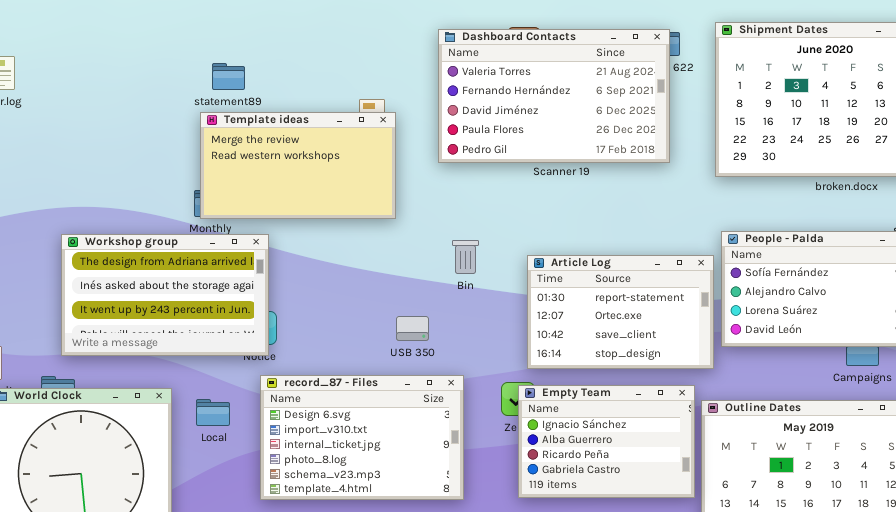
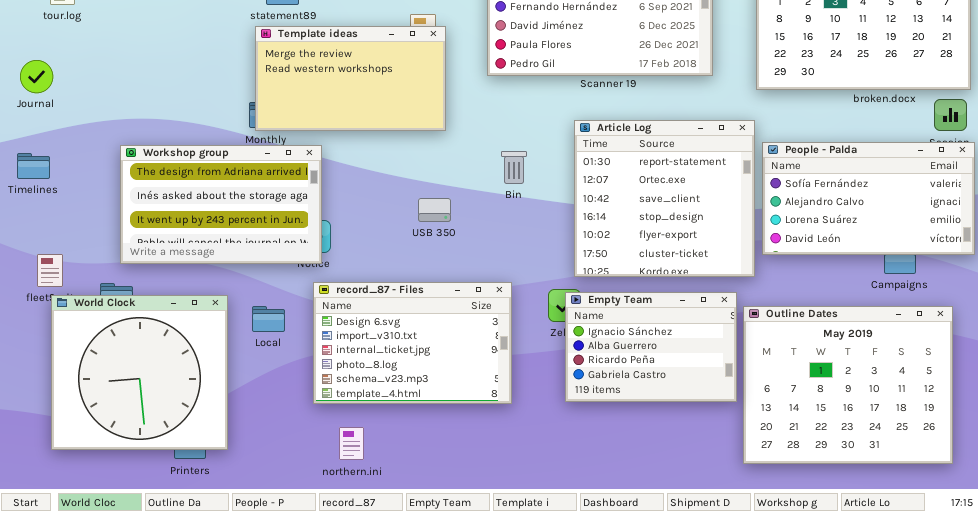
Article Log: [527,255,714,369] -> [574,120,755,277], resized
USB 350: [396,316,429,341] -> [418,198,451,222], moved

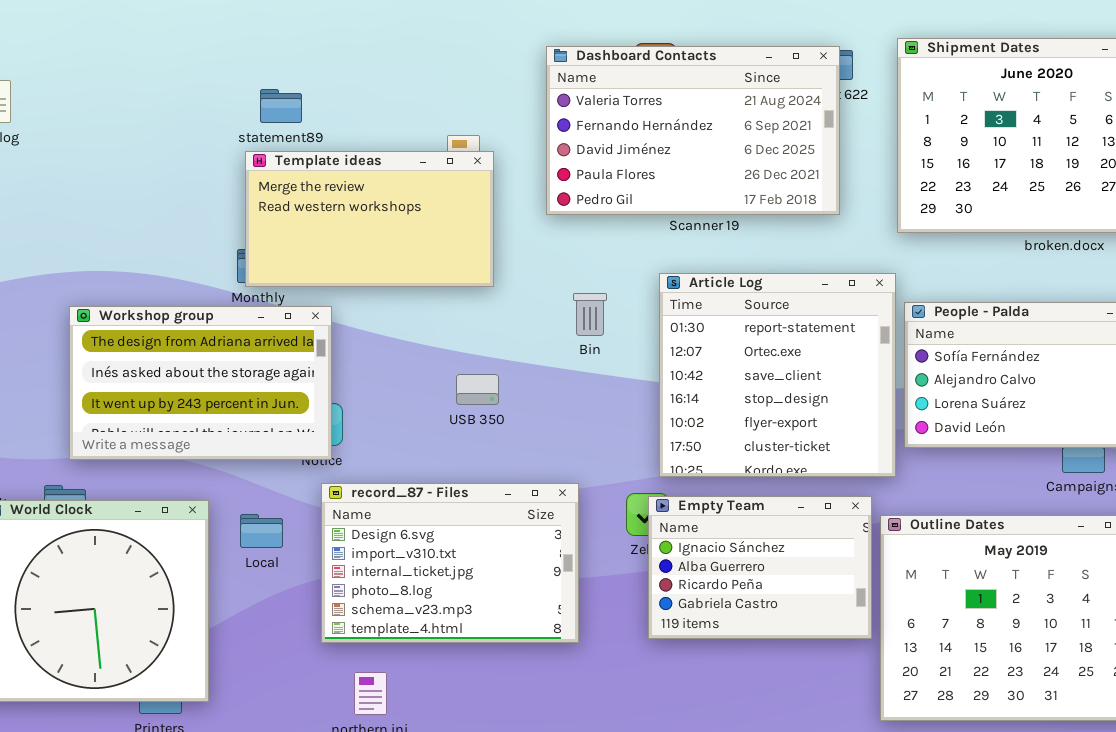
Bin: [501,151,527,184] -> [573,293,607,336], moved

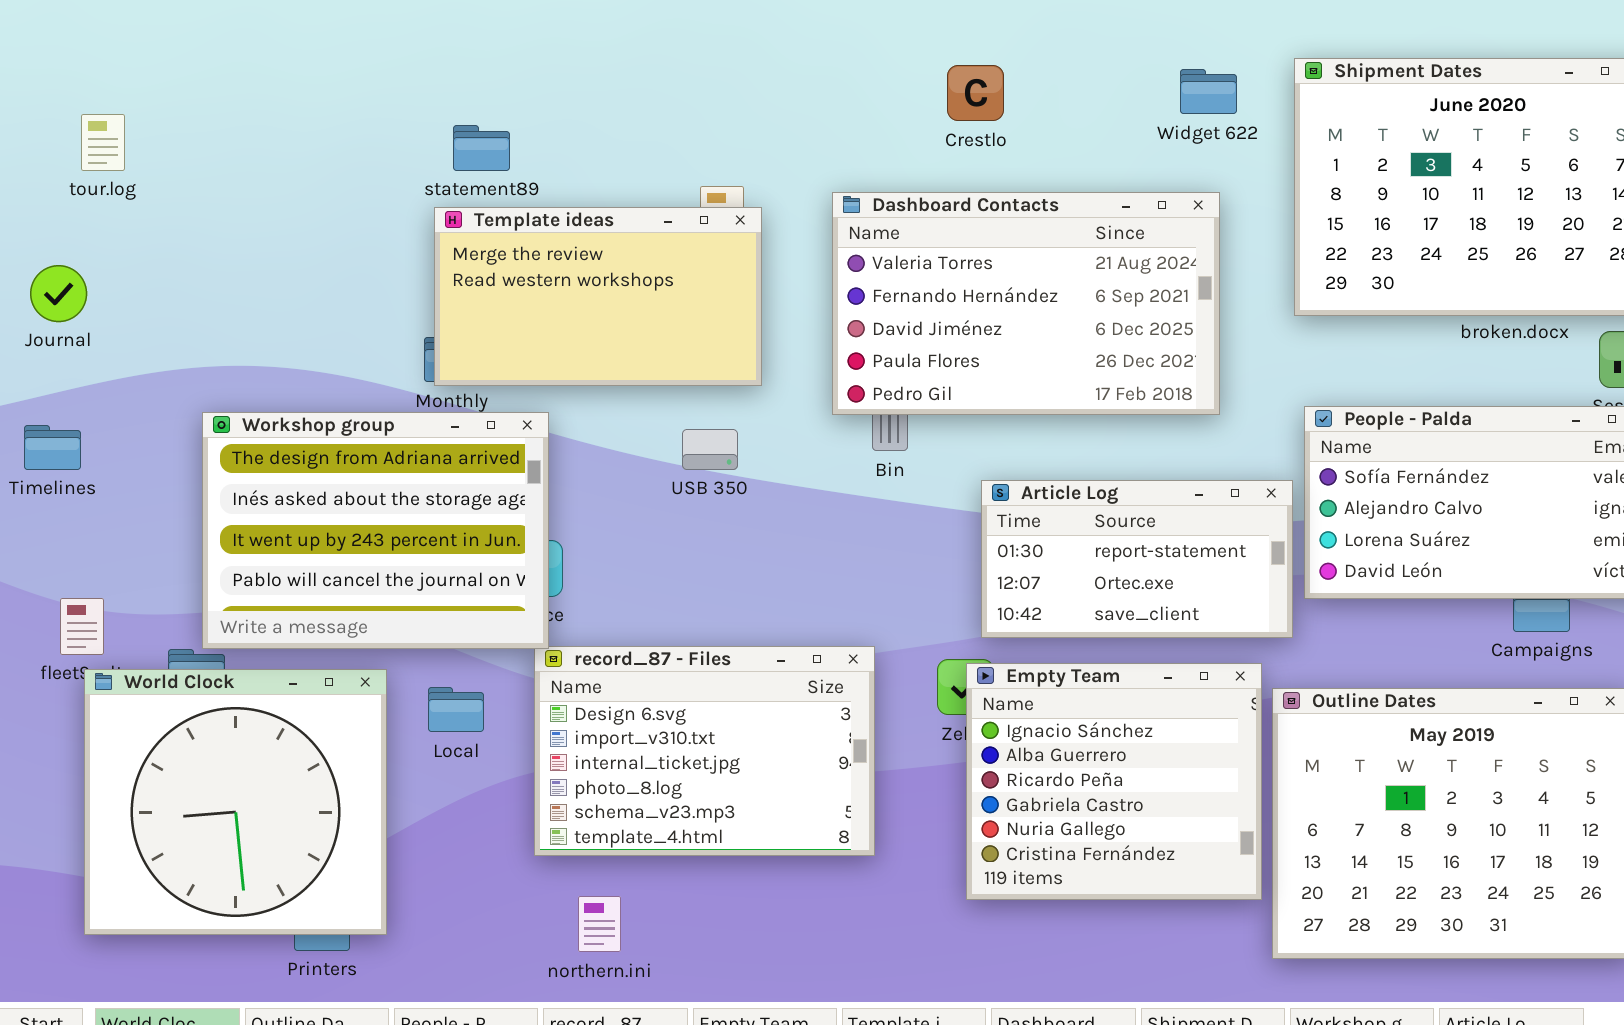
Dashboard Contacts: [546,46,840,215] -> [832,192,1220,415], moved
Article Log: [659,273,896,477] -> [981,480,1293,638], resized
Workshop group: [69,306,332,460] -> [202,412,549,649], resized
USB 350: [456,374,499,405] -> [682,429,738,470], moved
Empty Team: [648,496,872,639] -> [966,663,1262,900], resized

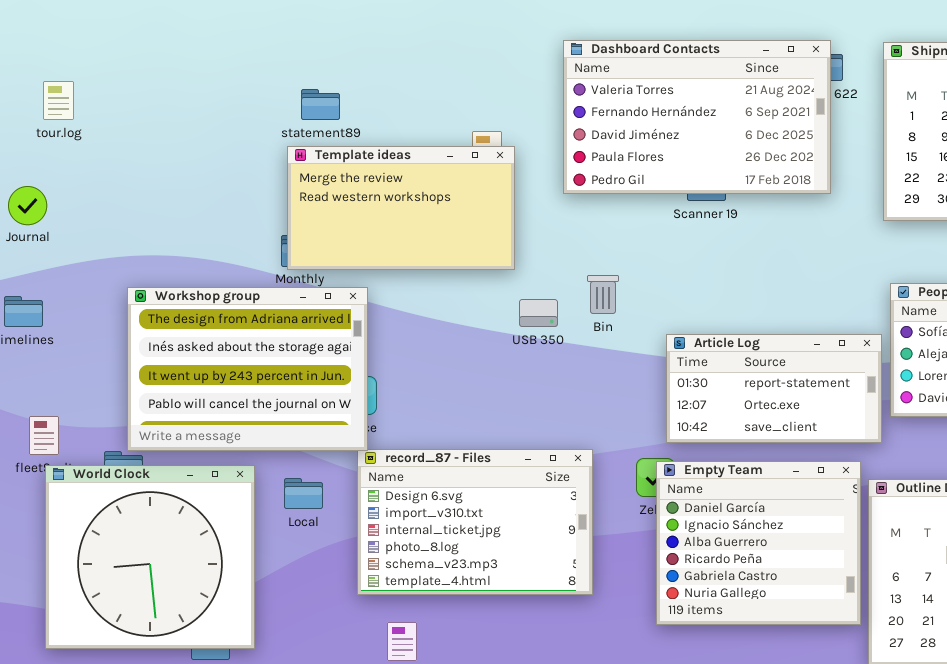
Dashboard Contacts: [832,192,1220,415] -> [563,40,831,194], moved
USB 350: [682,429,738,470] -> [519,299,558,327], moved
Empty Team: [966,663,1262,900] -> [656,461,861,625], scrolled up 1 row

